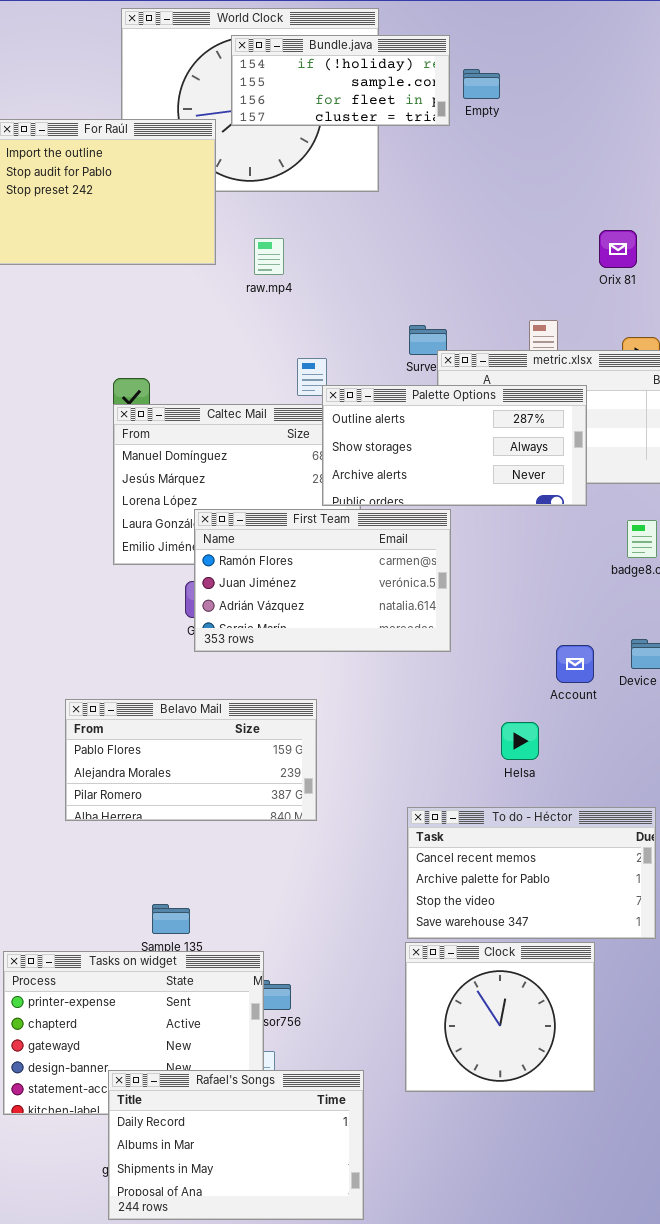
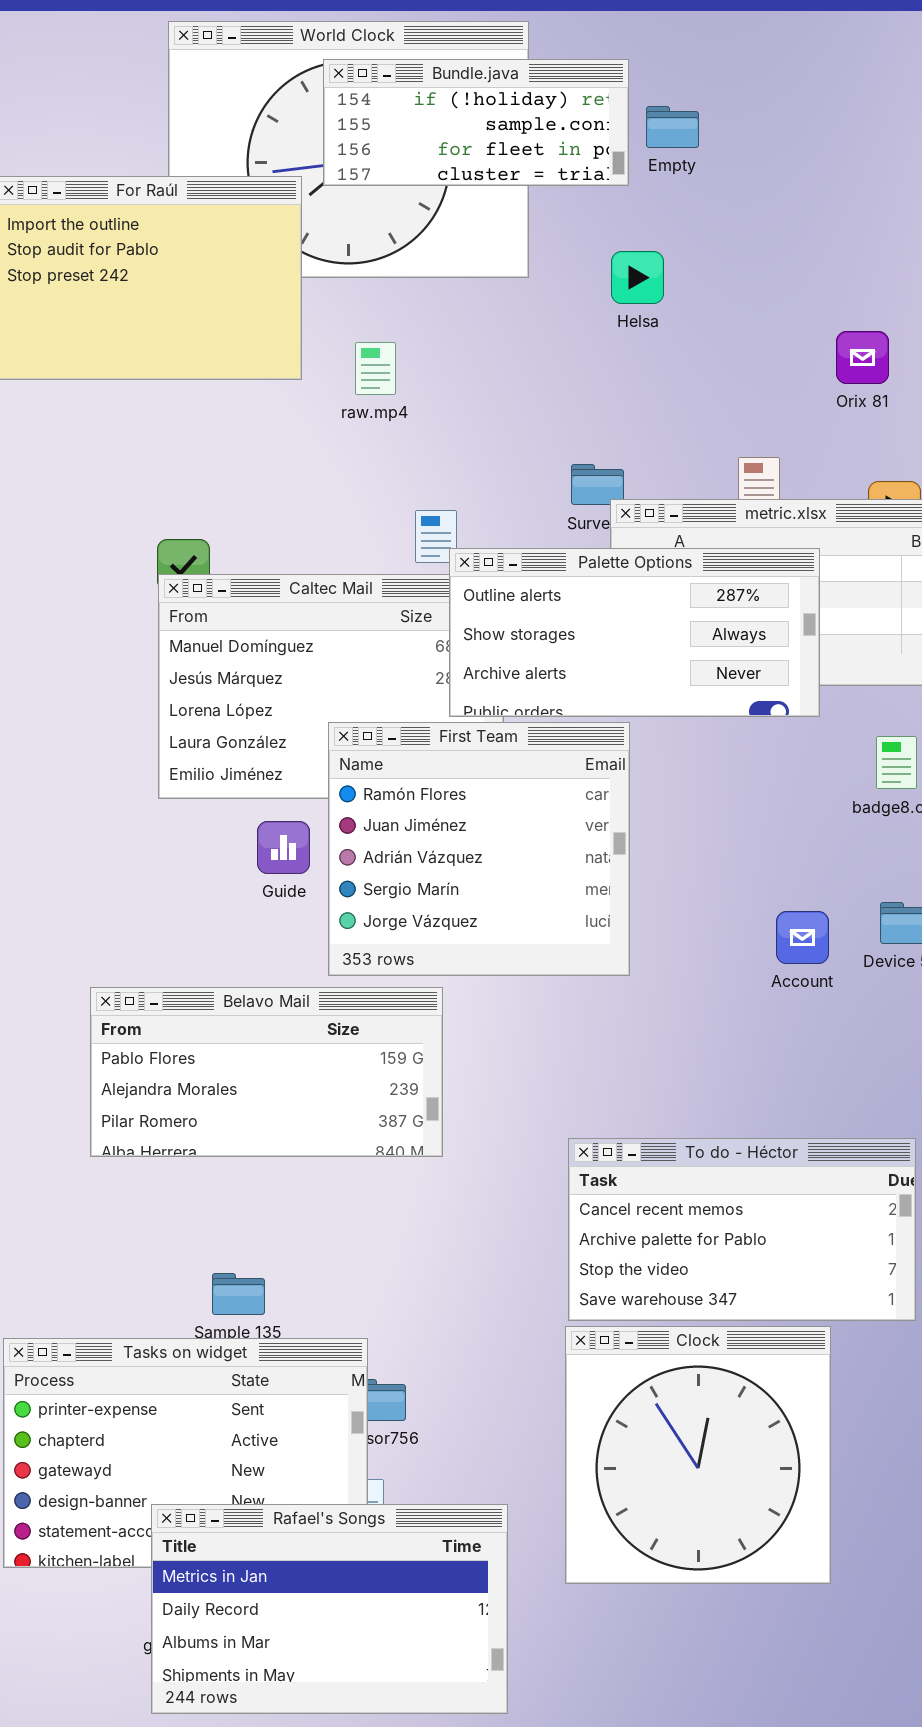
First Team: [194,509,451,652] -> [328,722,630,976], resized
Helsa: [501,722,539,760] -> [611,251,664,304], moved
Clock: [405,942,595,1092] -> [565,1326,831,1584], resized
Rafael's Songs: [108,1070,364,1220] -> [151,1504,508,1714], scrolled up 1 row

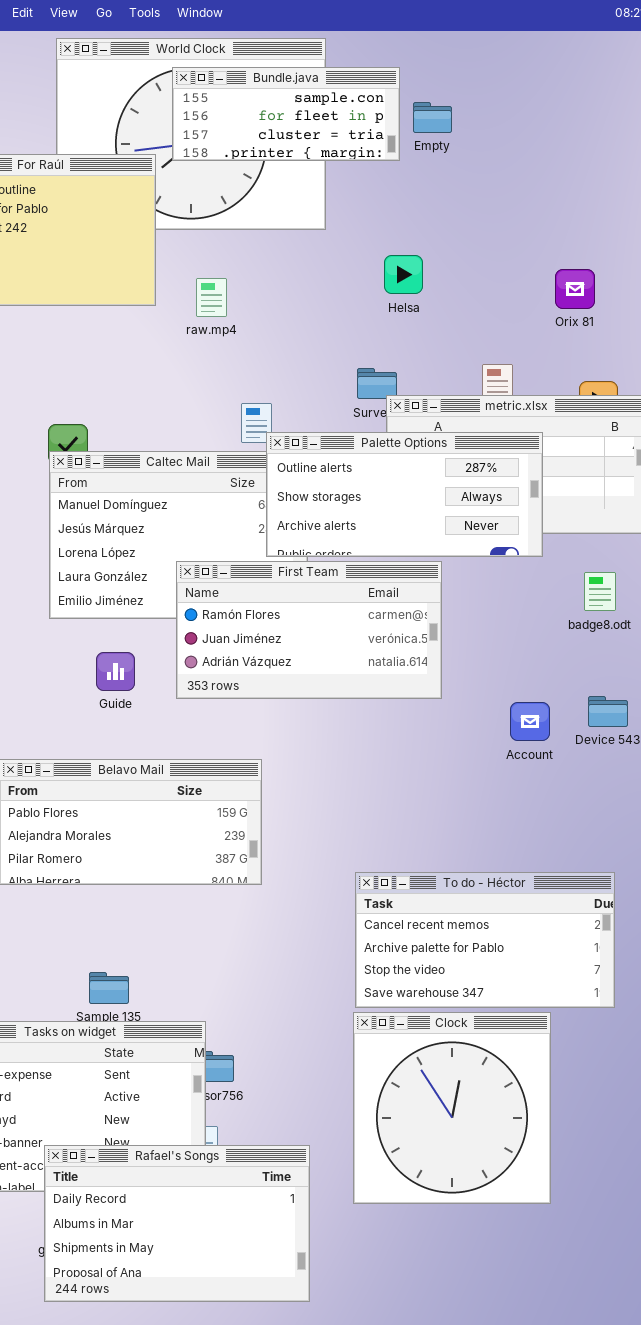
Bundle.java: [323,59,629,186] -> [172,67,400,161], scrolled down 1 row
Helsa: [611,251,664,304] -> [384,255,423,294], moved
First Team: [328,722,630,976] -> [176,561,442,699], resized
Guide: [257,821,310,874] -> [96,652,135,691], moved
Rafael's Songs: [151,1504,508,1714] -> [44,1145,310,1302], scrolled down 1 row

